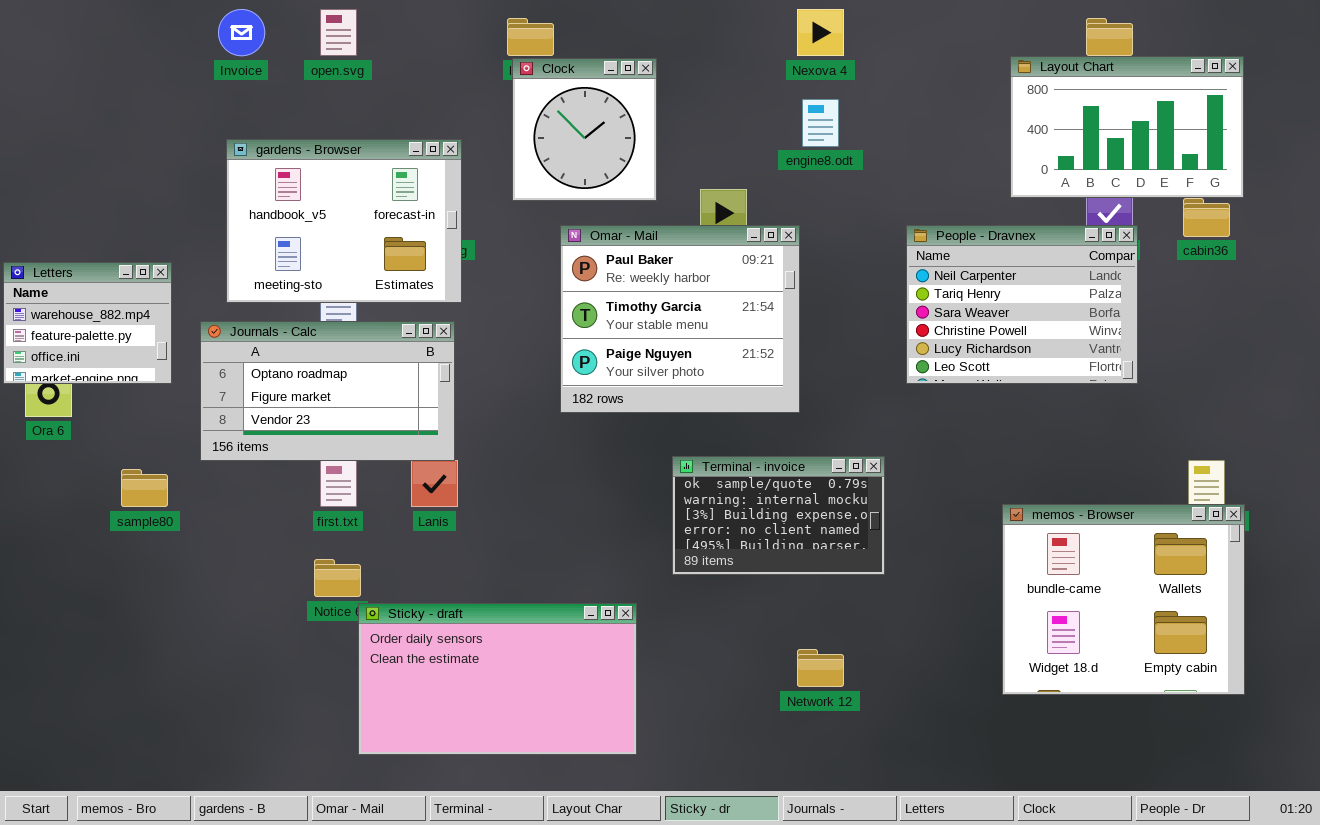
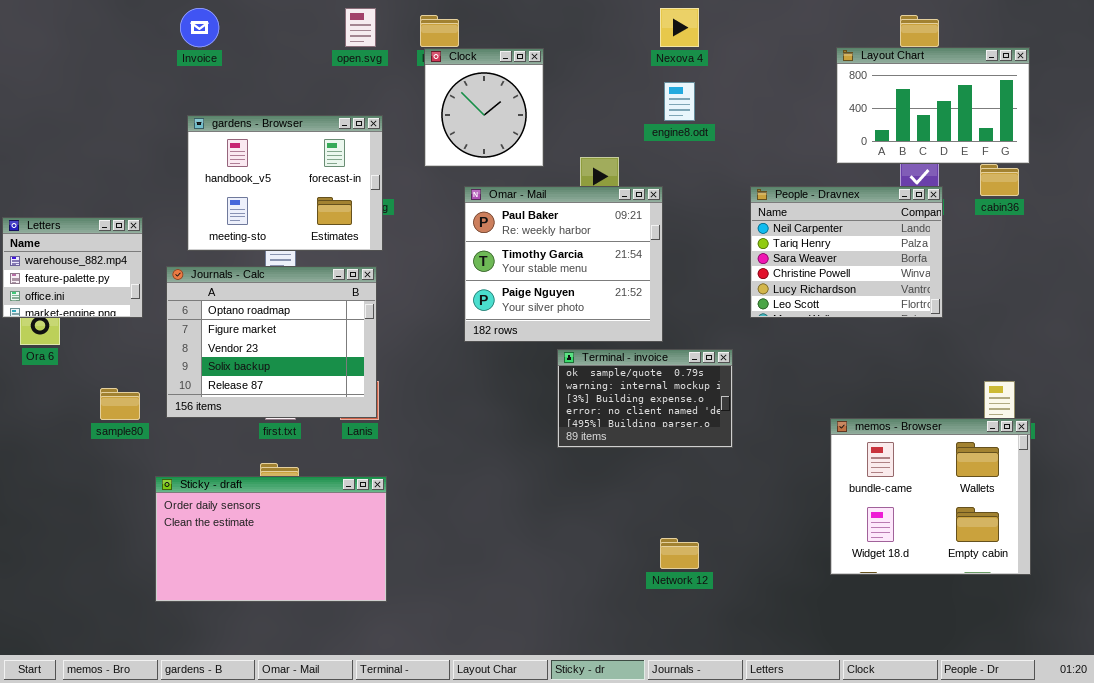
open.svg: [320,9,357,56] -> [345,8,376,47], moved
Journals - Calc: [200,321,455,461] -> [166,266,377,418], resized
Terminal - invoice: [672,456,885,575] -> [557,349,733,448], moved
Sticky - draft: [358,603,637,755] -> [155,476,387,602], moved

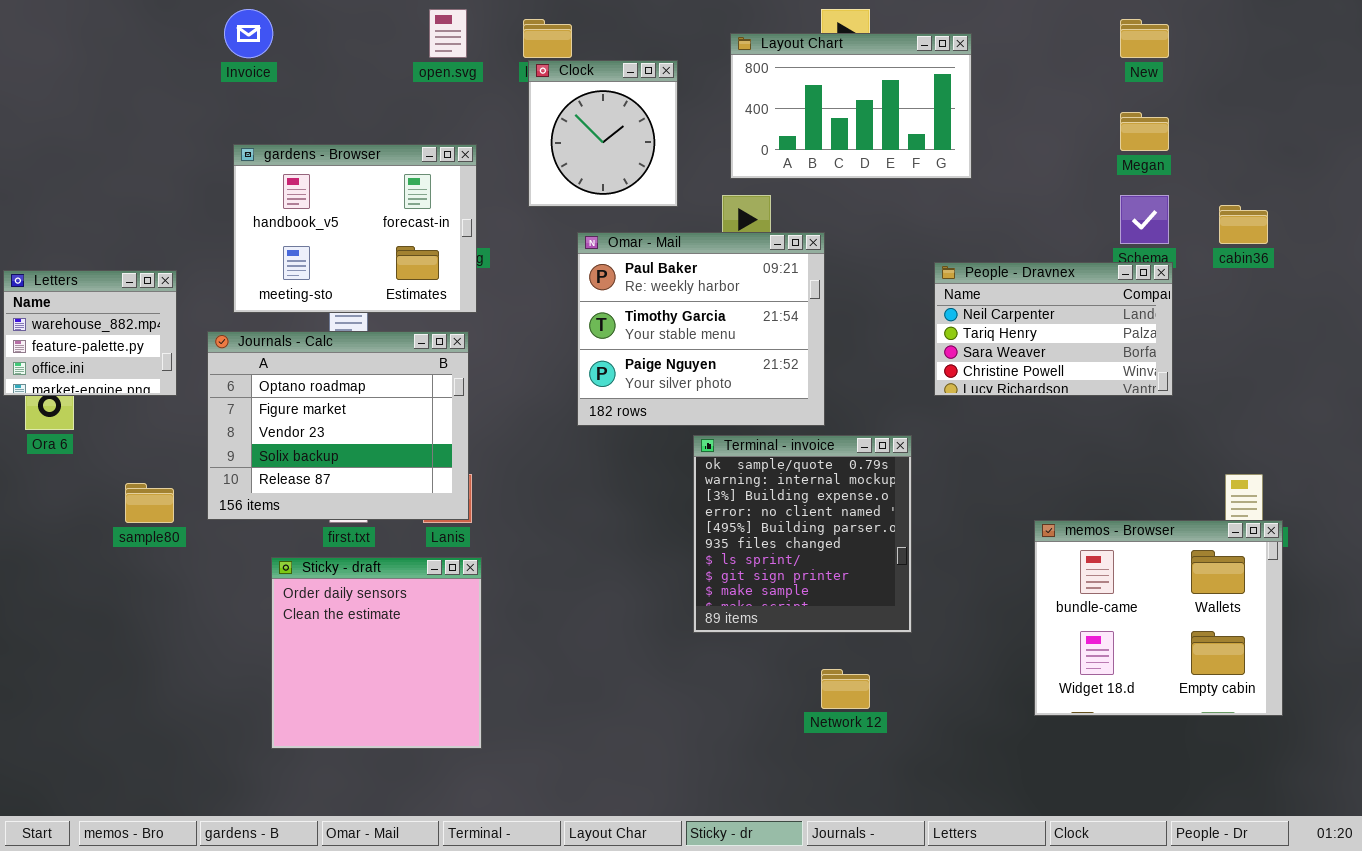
Layout Chart: [836,47,1030,164] -> [730,33,972,179], moved
People - Dravnex: [750,186,943,318] -> [934,262,1173,396], resized
Terminal - invoice: [557,349,733,448] -> [693,435,912,633], resized
Sticky - draft: [155,476,387,602] -> [271,557,482,749], resized

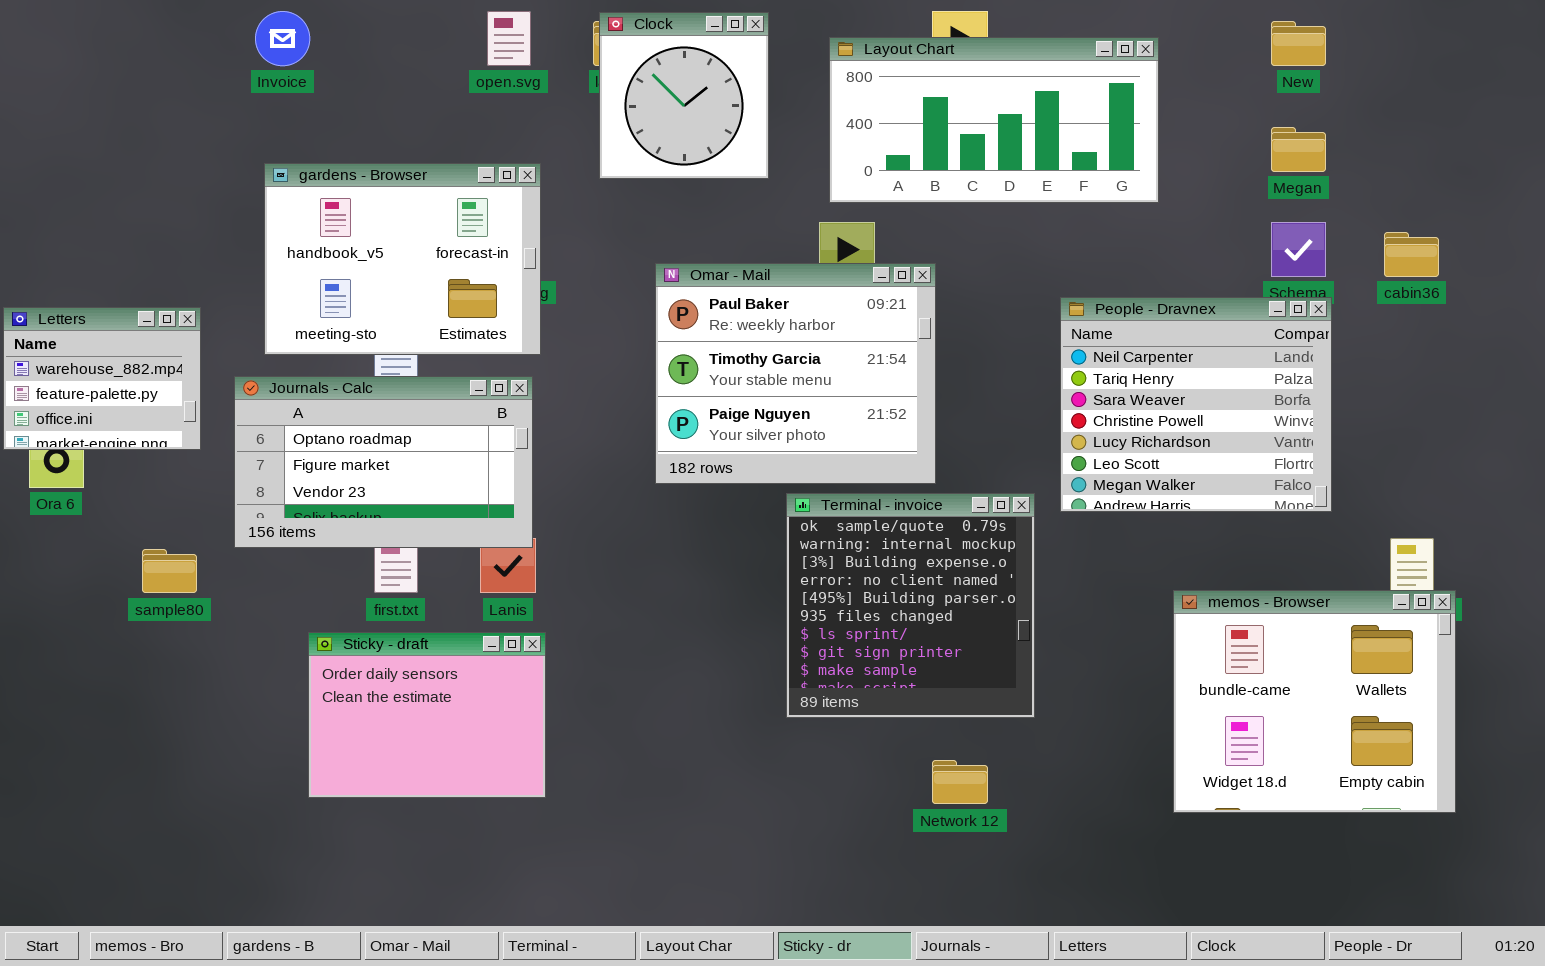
Layout Chart: [730,33,972,179] -> [829,37,1159,203], resized
Clock: [528,60,678,207] -> [599,12,769,179], moved
People - Dravnex: [934,262,1173,396] -> [1060,297,1332,512], resized
Journals - Calc: [207,331,469,520] -> [234,376,533,548], resized
Sticky - draft: [271,557,482,749] -> [308,632,546,798], resized

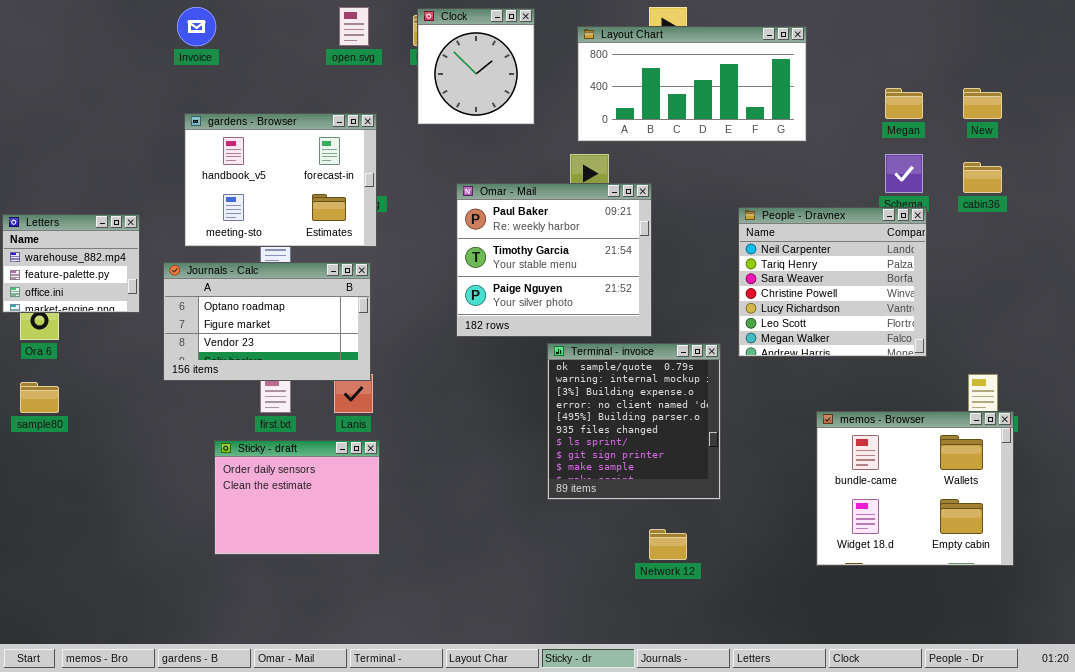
New: [1271,21,1326,66] -> [963,88,1002,119], moved
sample80: [142,549,197,593] -> [20,382,59,413], moved

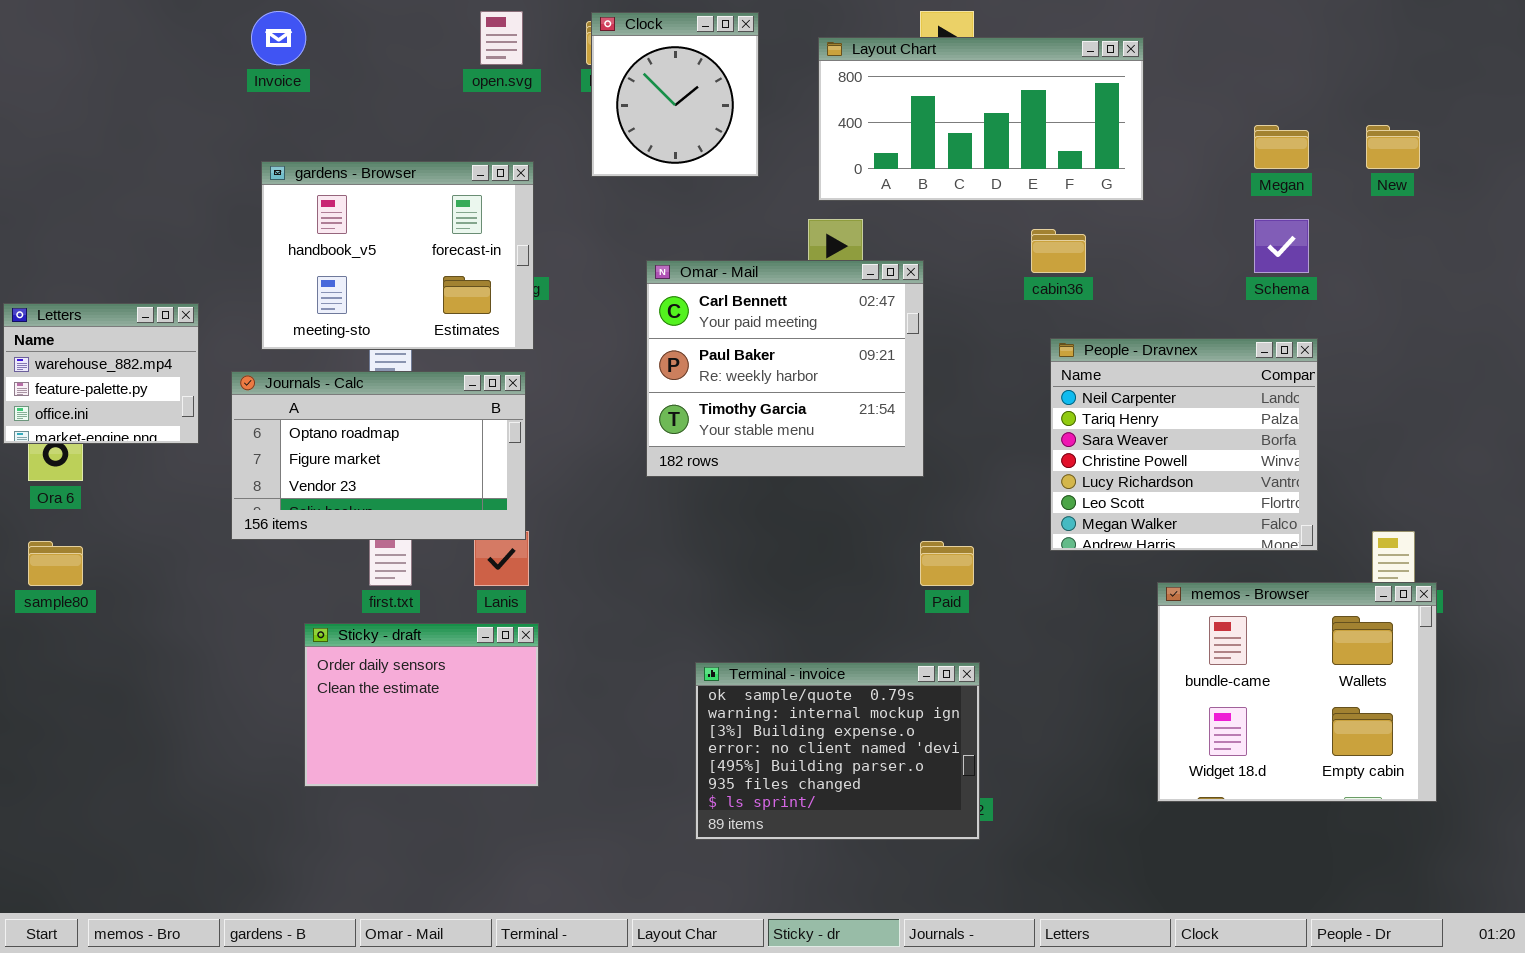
cabin36: [963,162,1002,193] -> [1031,229,1086,273], moved
Omar - Mail: [456,183,652,337] -> [646,260,924,477], scrolled up 1 row
People - Dravnex: [738,207,927,357] -> [1050,338,1318,551], moved
Terminal - invoice: [547,343,721,500] -> [695,662,980,840], moved, resized

